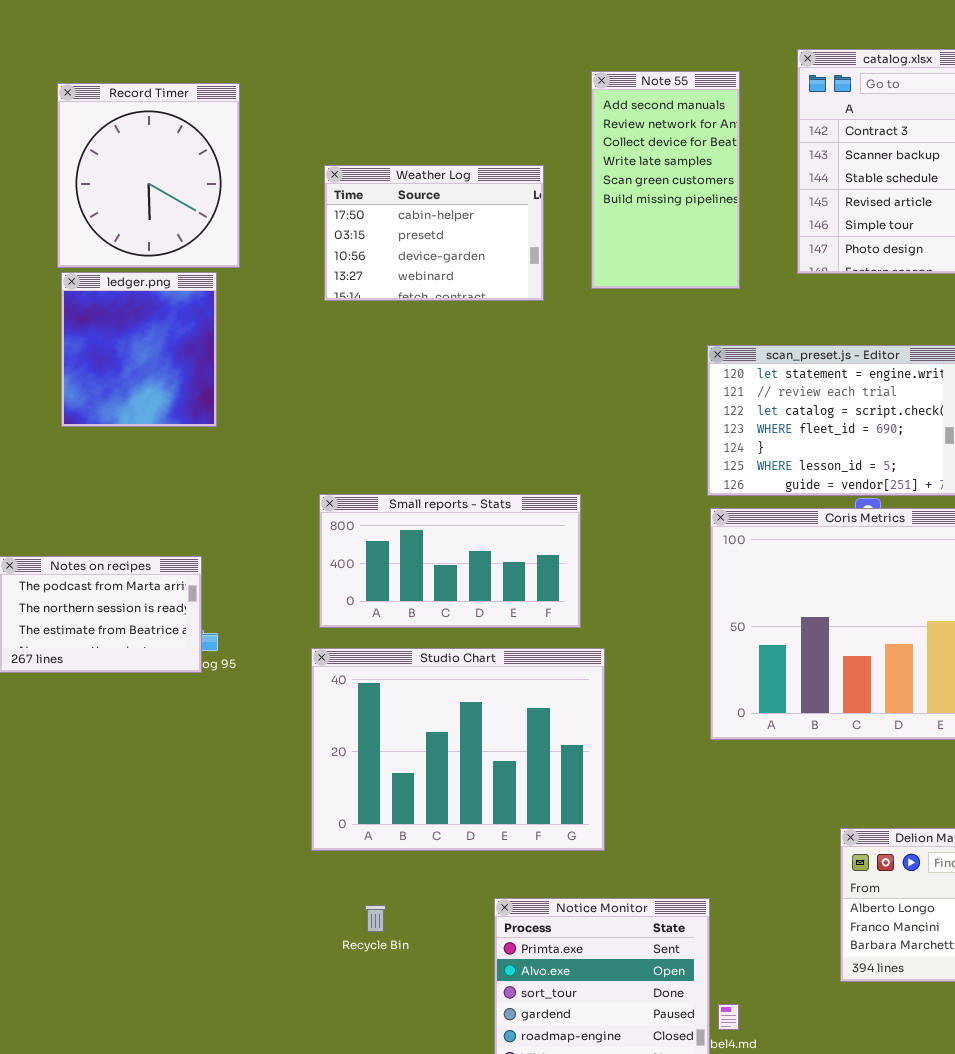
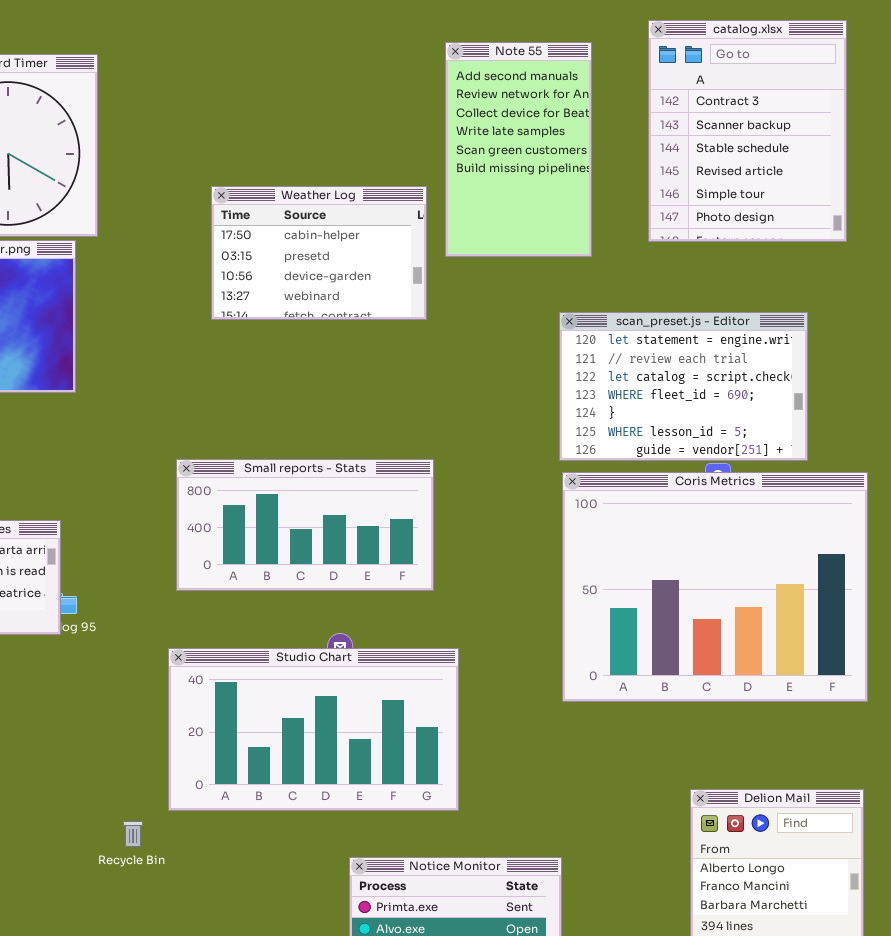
Weather Log: [324,165,544,301] -> [211,186,427,320], moved
Studio Chart: [311,648,605,851] -> [168,648,459,811], resized
Recycle Bin: [365,905,386,932] -> [123,821,143,847], moved

